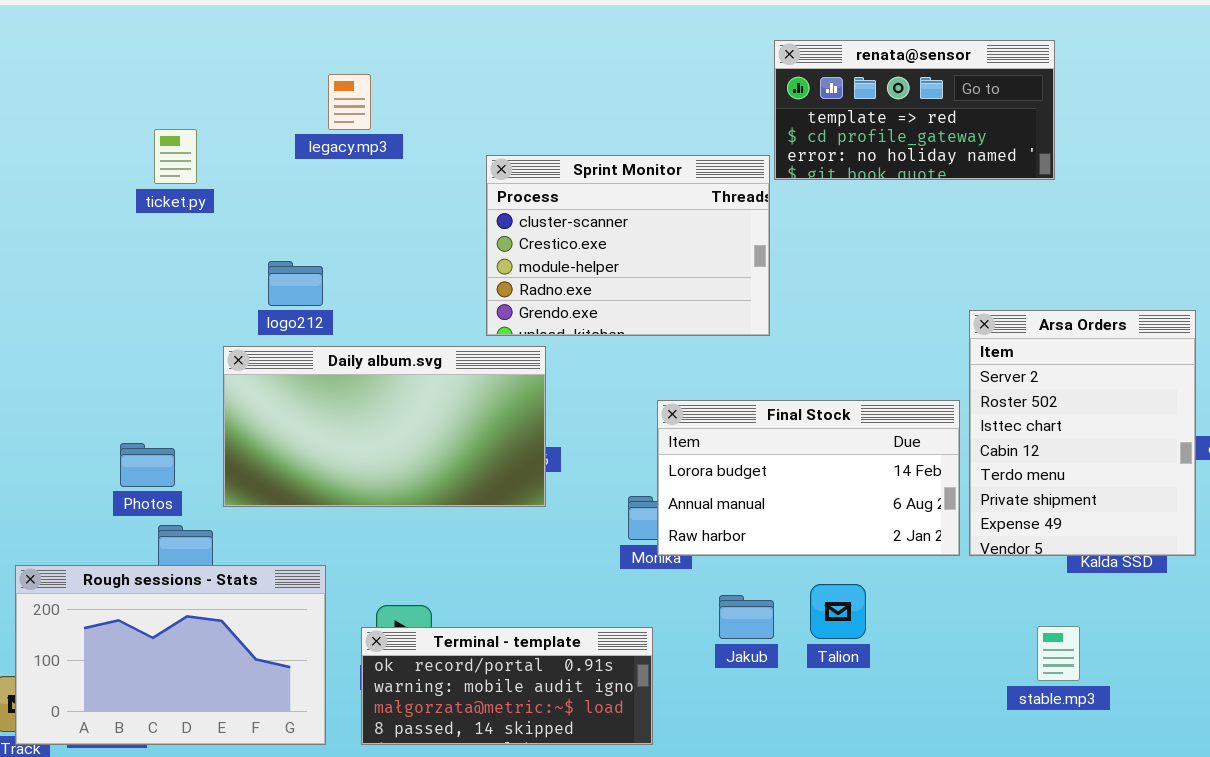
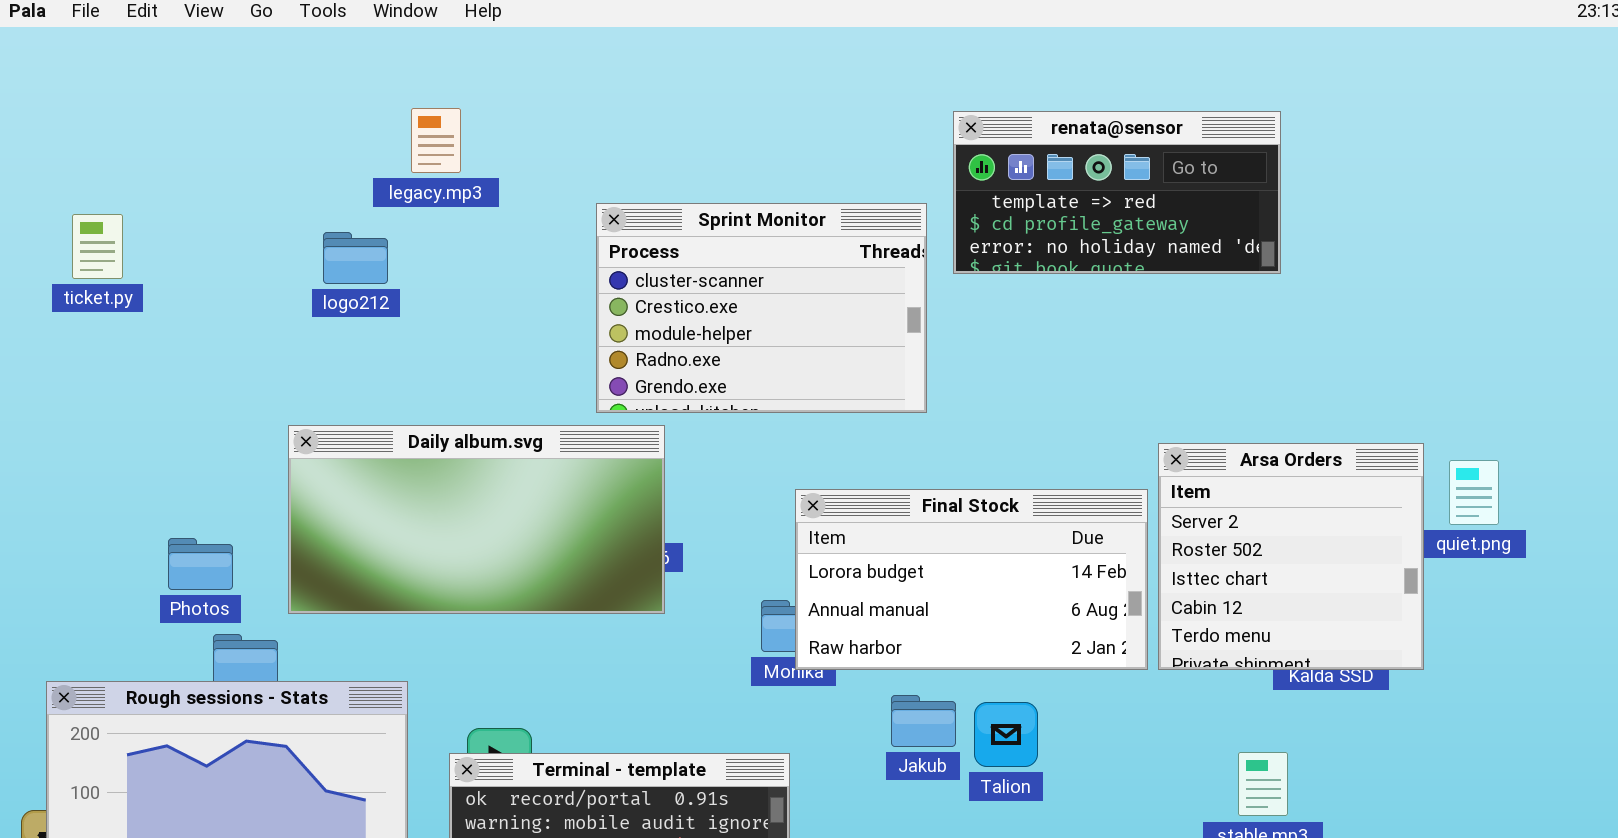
renata@sensor: [774,40,1055,180] -> [953,111,1281,274], moved
ticket.py: [154,129,197,184] -> [72,214,123,279], moved
logo212: [268,261,323,306] -> [323,232,388,284], moved
Arsa Orders: [969,310,1196,556] -> [1158,443,1424,670], resized
Jakub: [719,595,774,639] -> [891,695,956,747], moved

